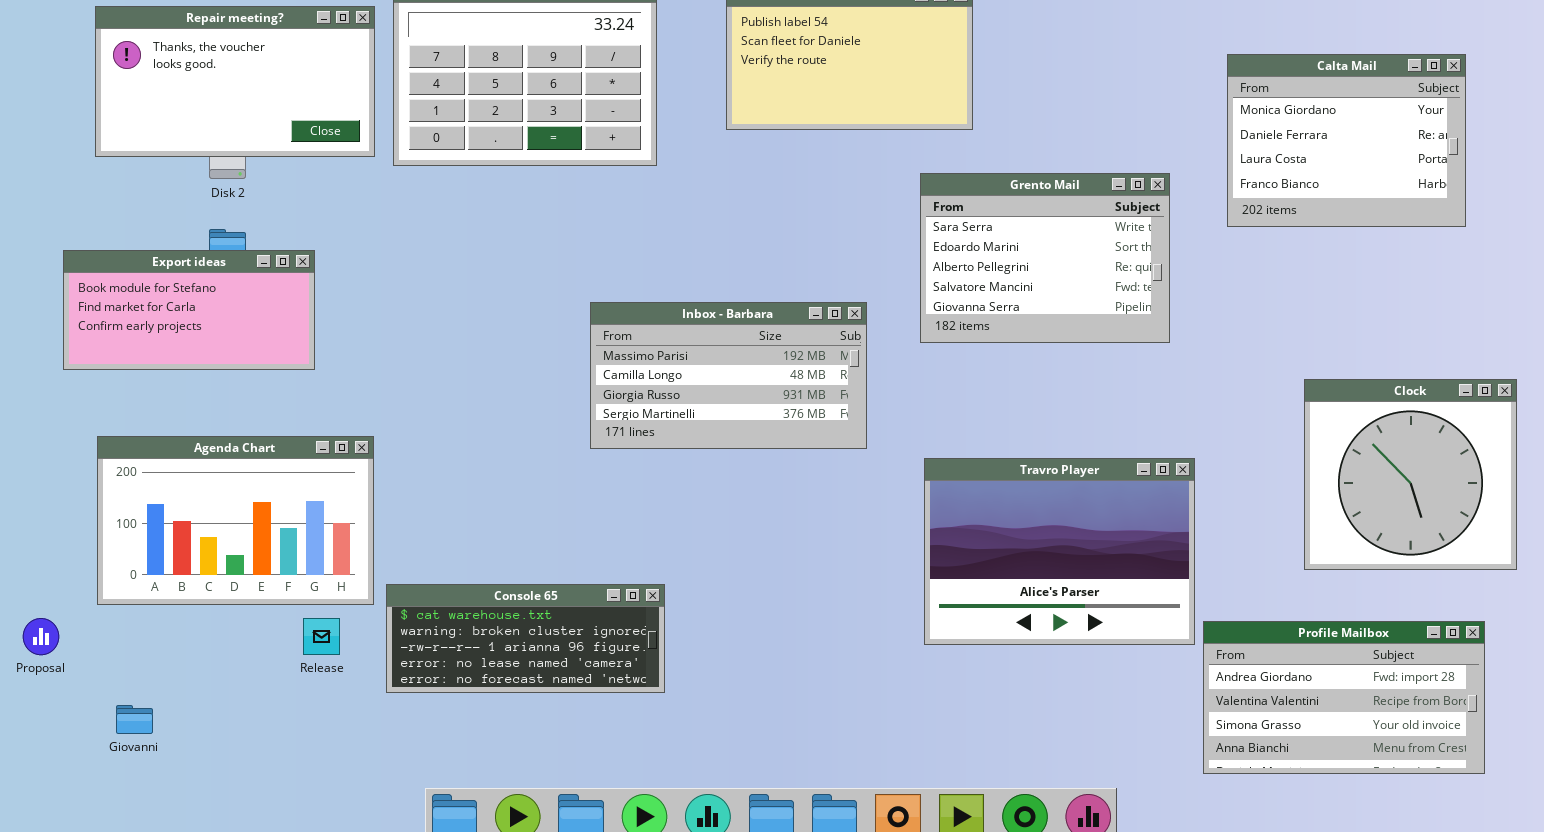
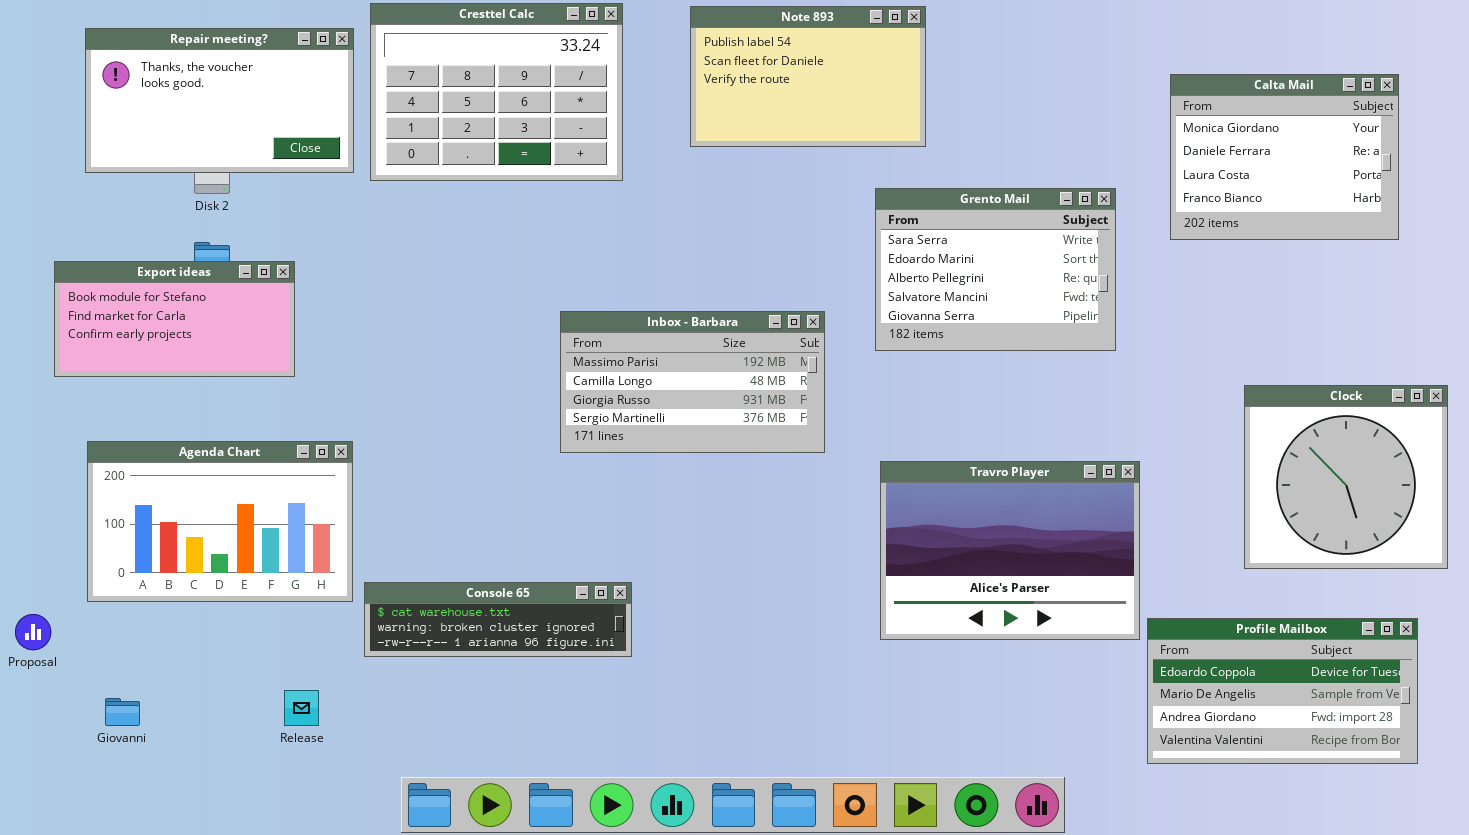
Console 65: [386,584,665,693] -> [364,582,632,657], resized
Release: [303,618,340,655] -> [284,690,319,726], moved
Profile Mailbox: [1203,621,1485,774] -> [1147,618,1418,764], scrolled up 2 rows

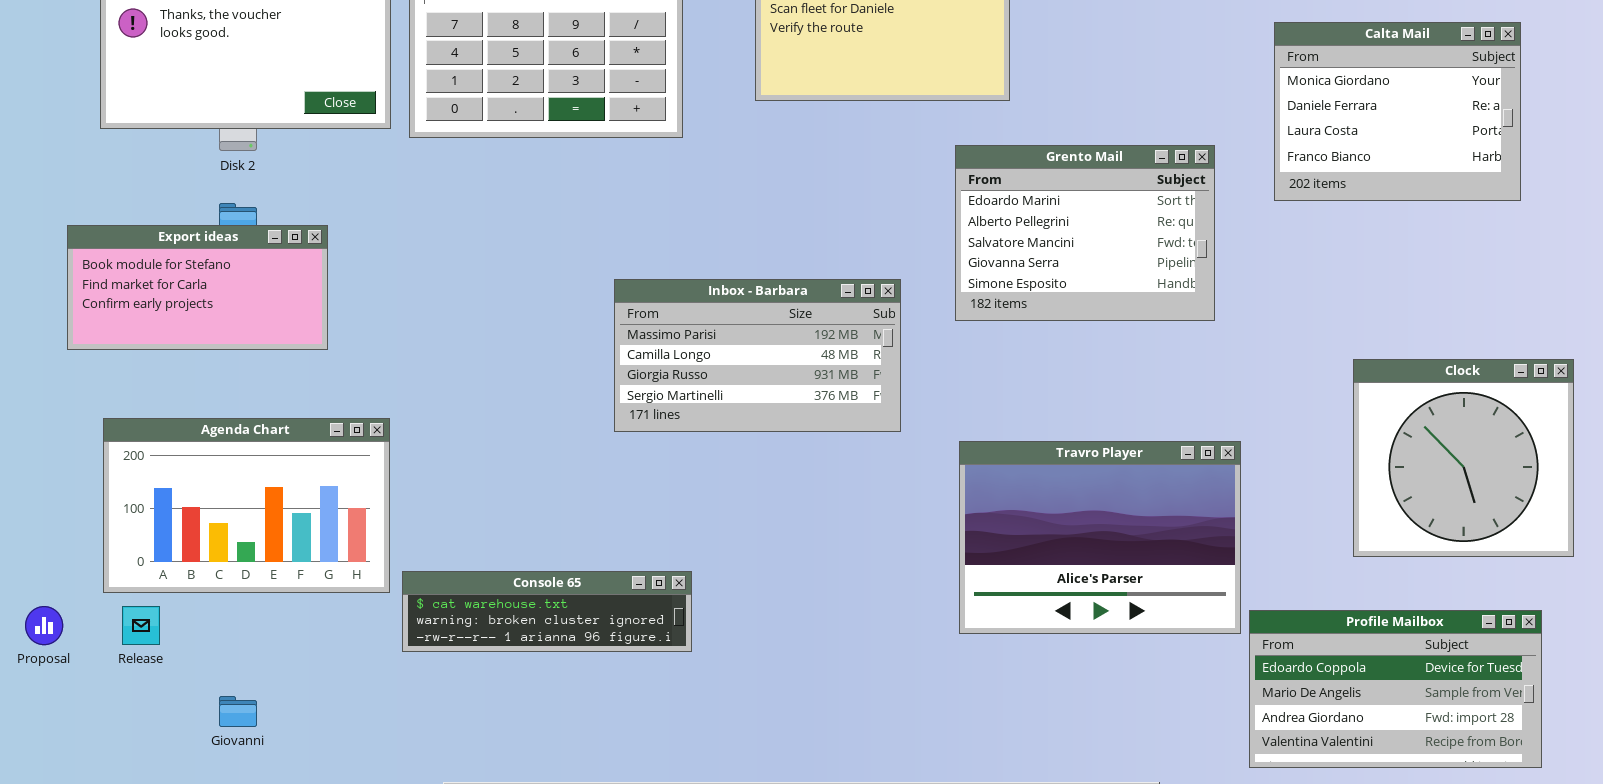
Grento Mail: [875,188,1116,351] -> [955,145,1215,321], scrolled down 1 row
Release: [284,690,319,726] -> [122,606,160,645], moved
Giovanni: [105,698,140,726] -> [219,696,257,727], moved

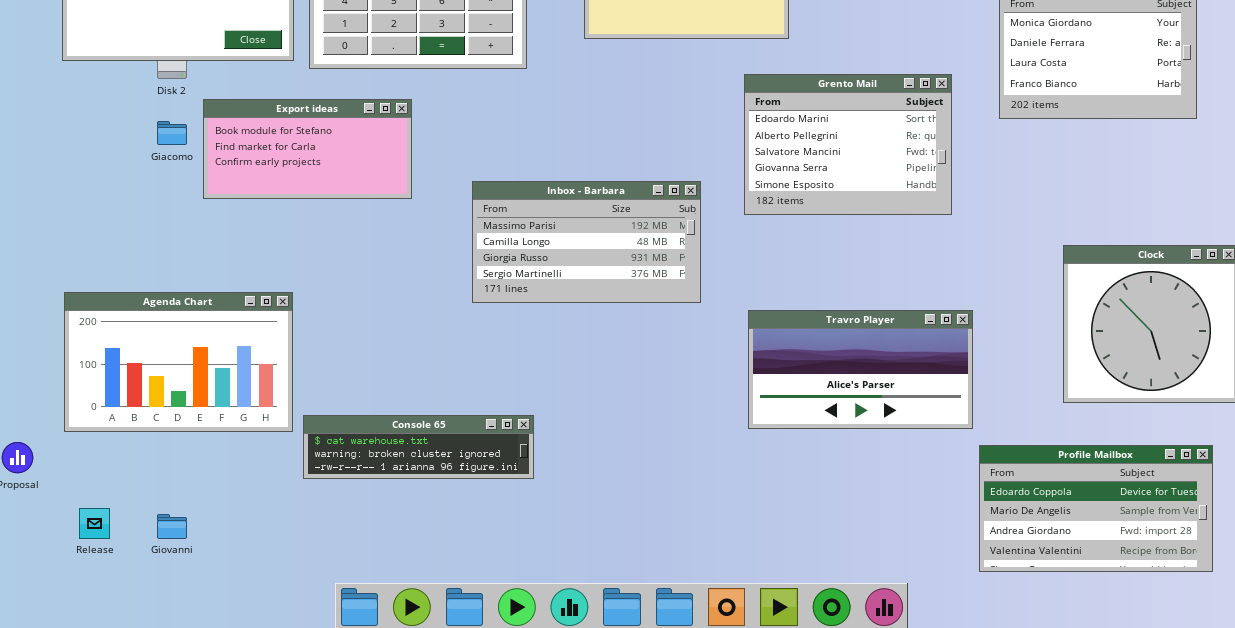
Export ideas: [67,225,328,350] -> [203,99,412,199], moved
Travro Player: [959,441,1241,634] -> [748,310,973,429], resized
Release: [122,606,160,645] -> [79,508,110,539], moved

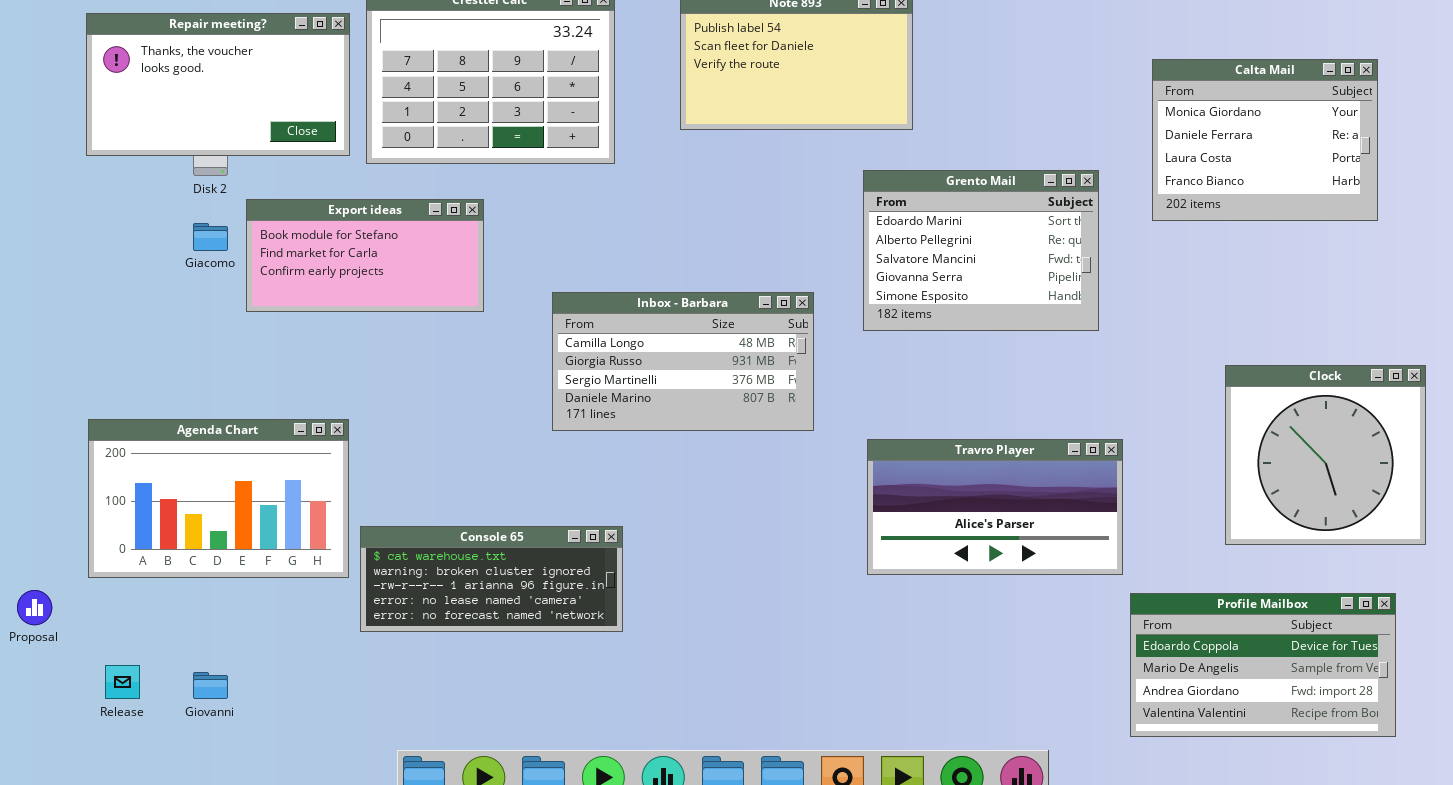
Inbox - Barbara: [472,181,701,303] -> [552,292,814,431], scrolled down 1 row
Console 65: [303,415,534,479] -> [360,526,623,632], resized

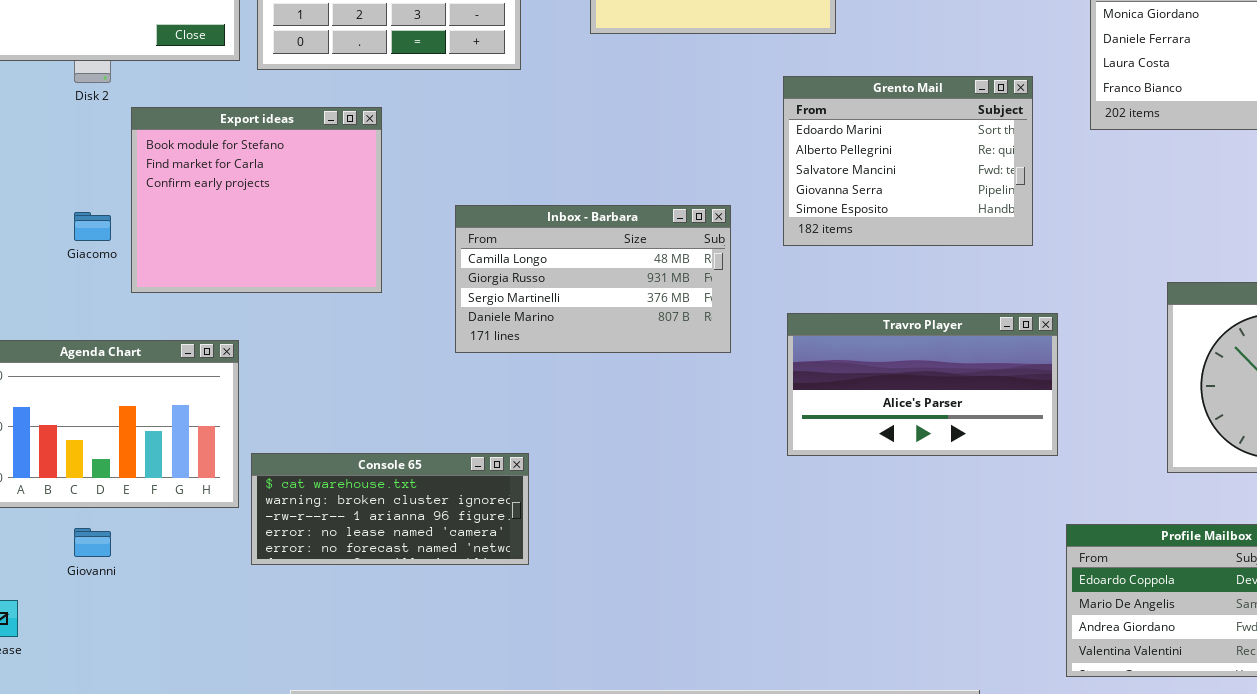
Export ideas: [246,199,484,312] -> [131,107,382,293], resized
Giacomo: [193,223,228,251] -> [74,212,111,241], moved
Travro Player: [867,439,1123,575] -> [787,313,1058,456], moved
Giovanni: [193,672,228,699] -> [74,528,111,557], moved

